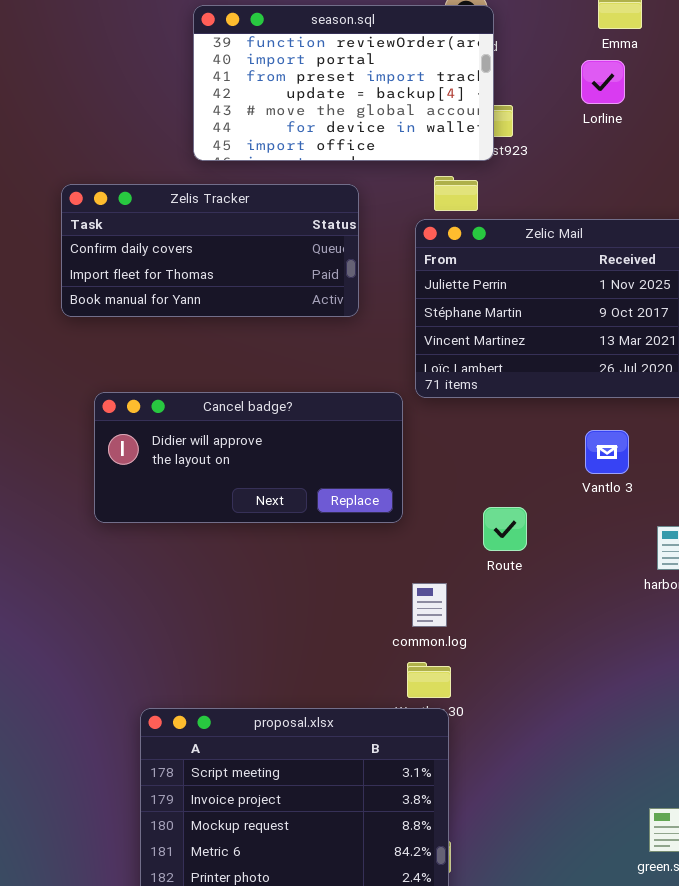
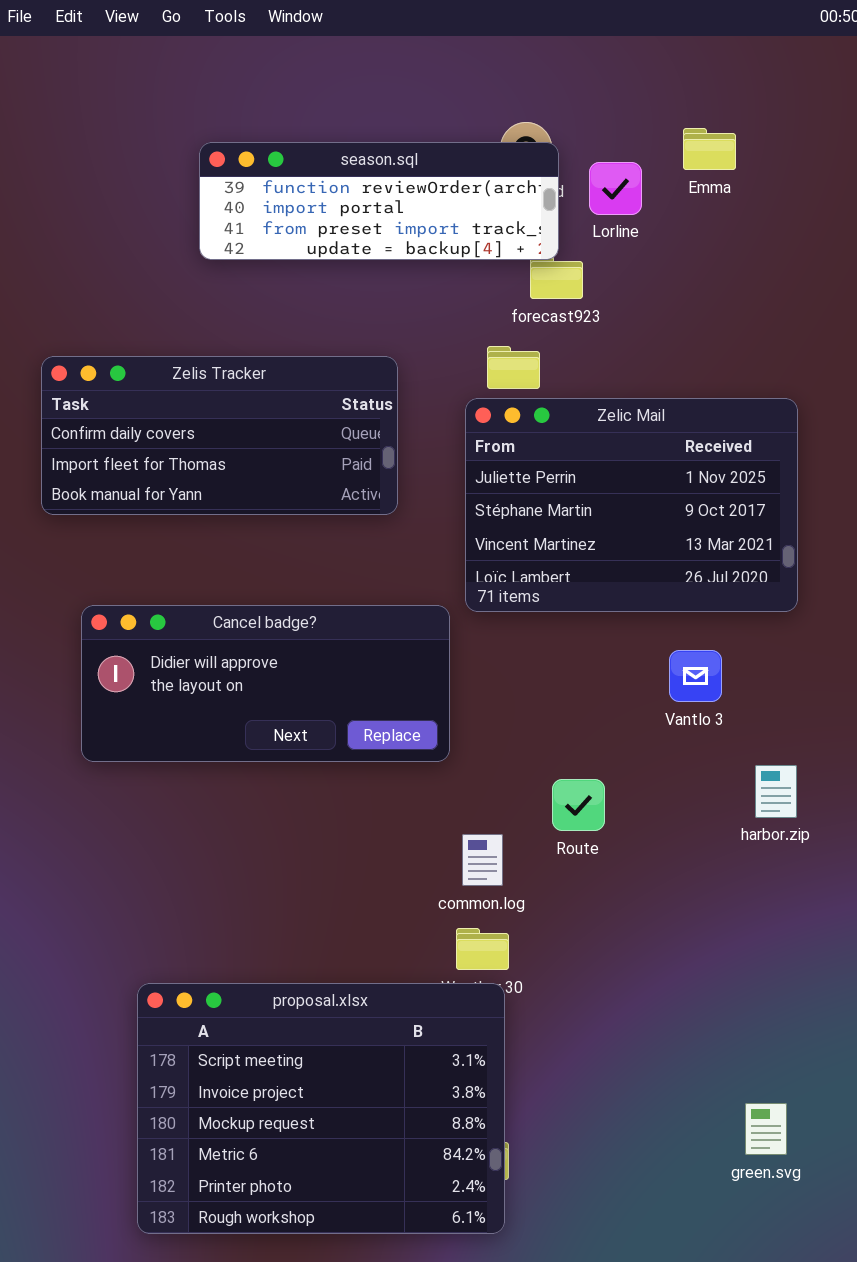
season.sql: [193,5,494,161] -> [199,142,559,260], resized
Lorline: [581,60,625,104] -> [589,162,642,215], moved
Route: [483,507,527,551] -> [552,779,605,831], moved

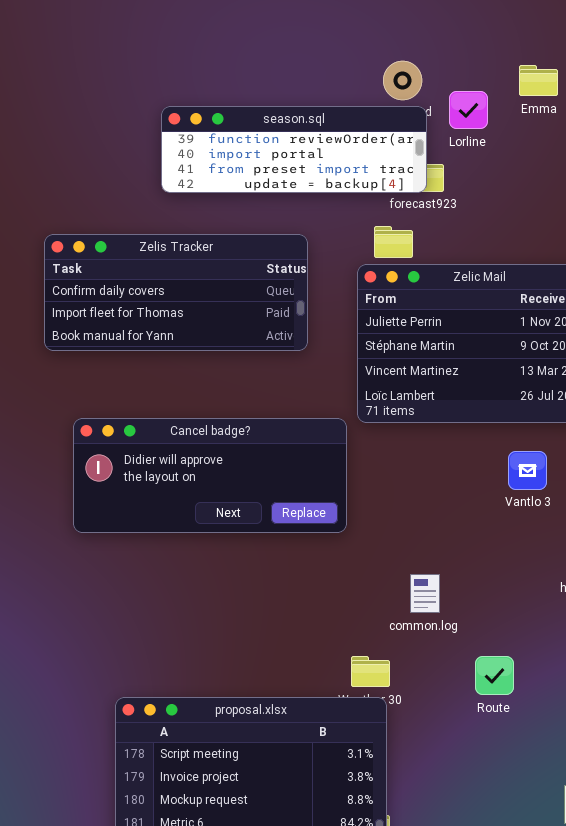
season.sql: [199,142,559,260] -> [161,106,427,193], moved
Route: [552,779,605,831] -> [475,656,514,695], moved
common.log: [462,834,503,886] -> [410,574,440,613], moved

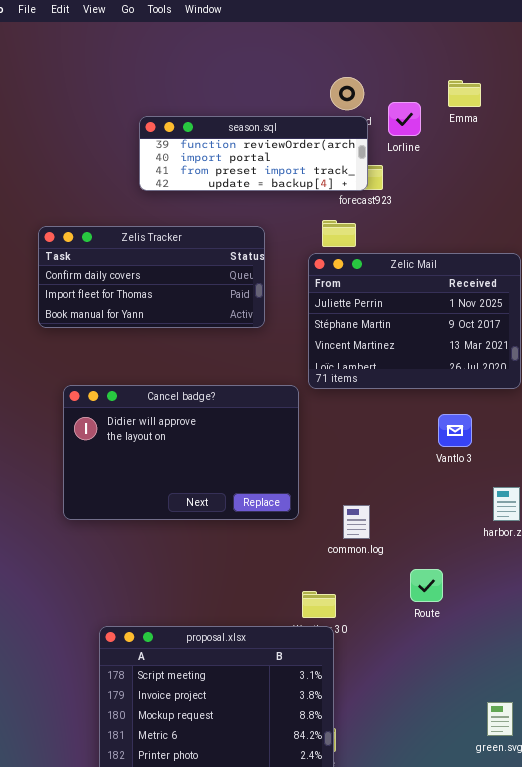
Cancel badge?: [73,418,347,533] -> [63,385,299,520], resized
common.log: [410,574,440,613] -> [343,505,370,539], moved
Route: [475,656,514,695] -> [410,569,443,602], moved

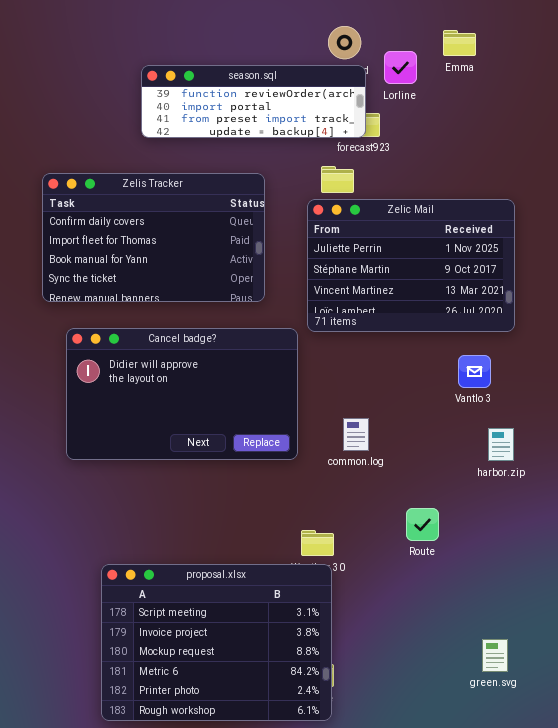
Zelis Tracker: [38,226,265,328] -> [42,173,265,302], resized
Vantlo 3: [438,414,472,447] -> [458,355,491,388], moved
common.log: [343,505,370,539] -> [343,418,369,451], moved

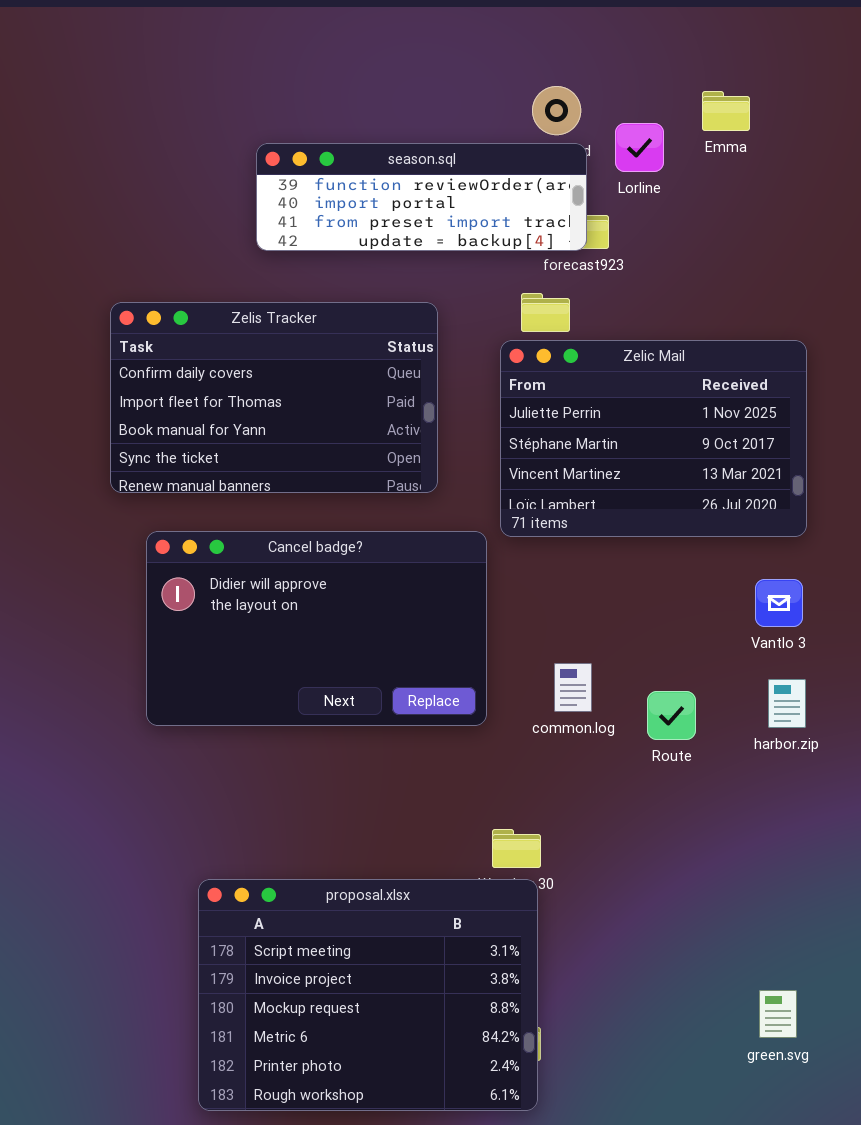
Vantlo 3: [458,355,491,388] -> [755,579,803,627], moved
Route: [406,508,439,541] -> [647,691,696,740], moved

